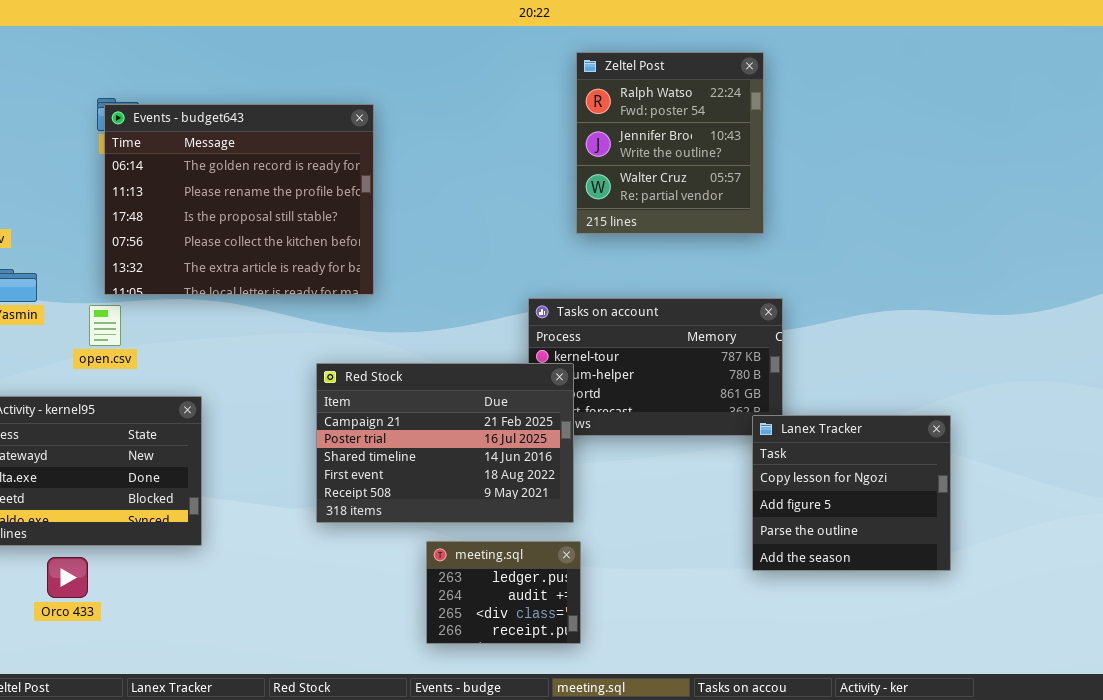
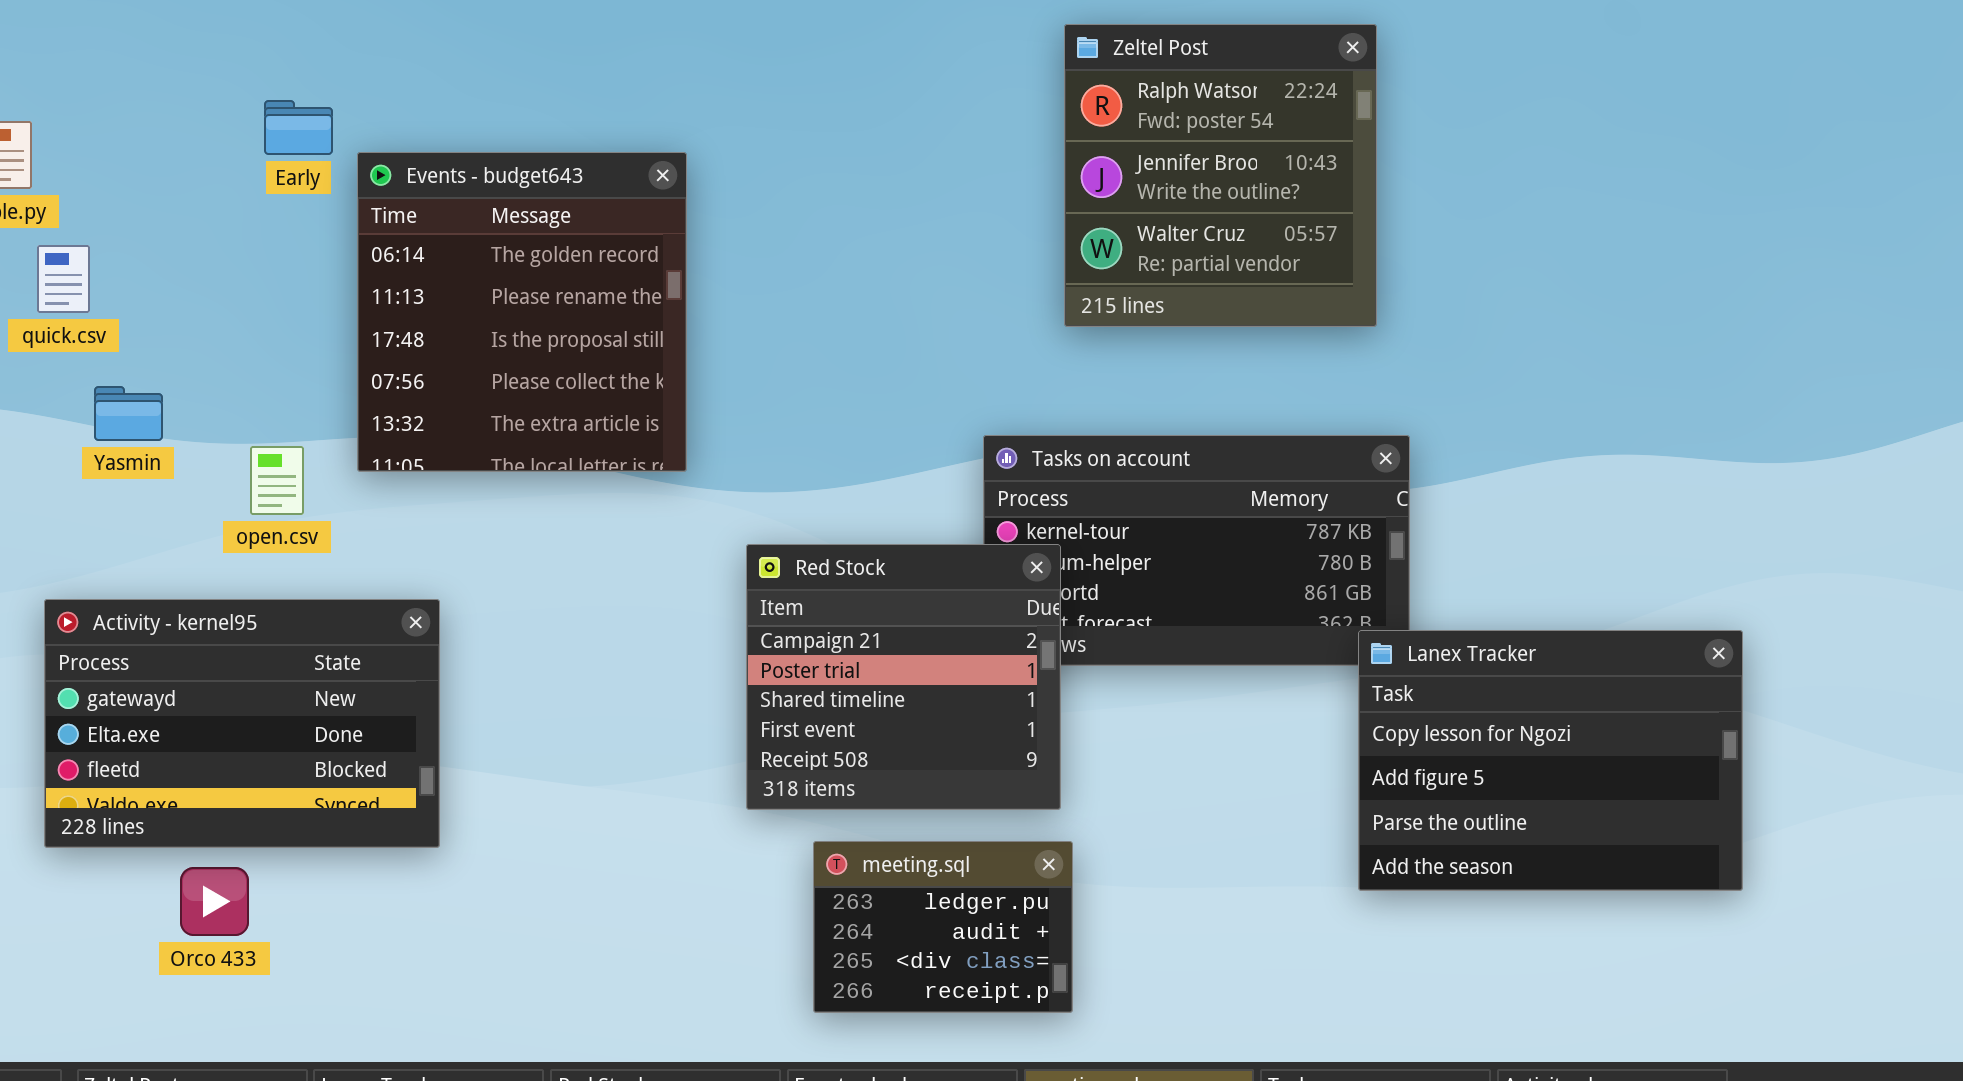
Events - budget643: [104,104,374,295] -> [357,152,687,472], moved, resized
Red Stock: [316,363,574,523] -> [746,544,1061,810], resized
Lanex Tracker: [752,415,951,571] -> [1358,630,1743,891], resized

